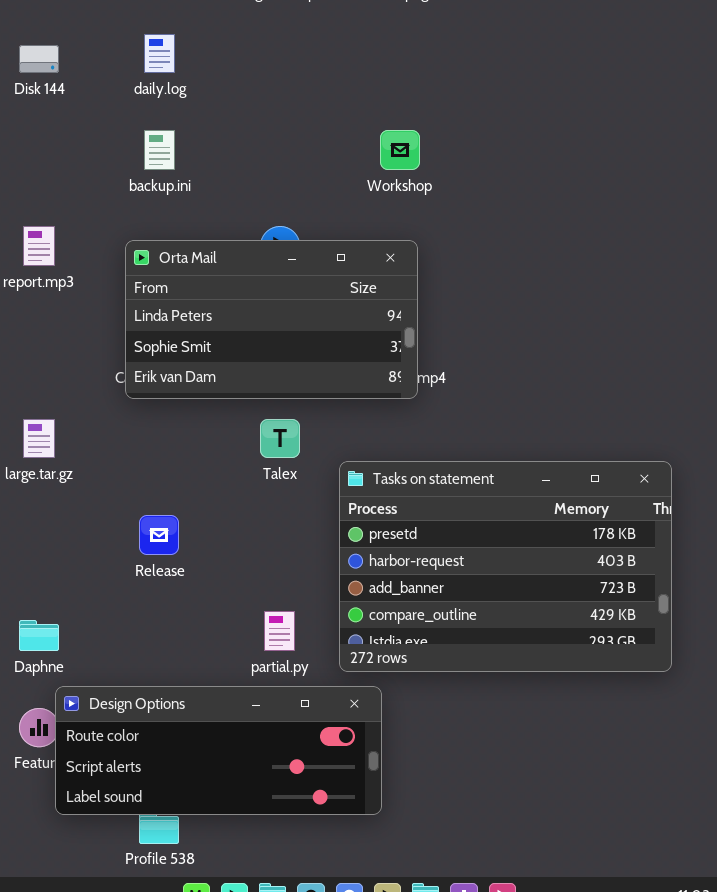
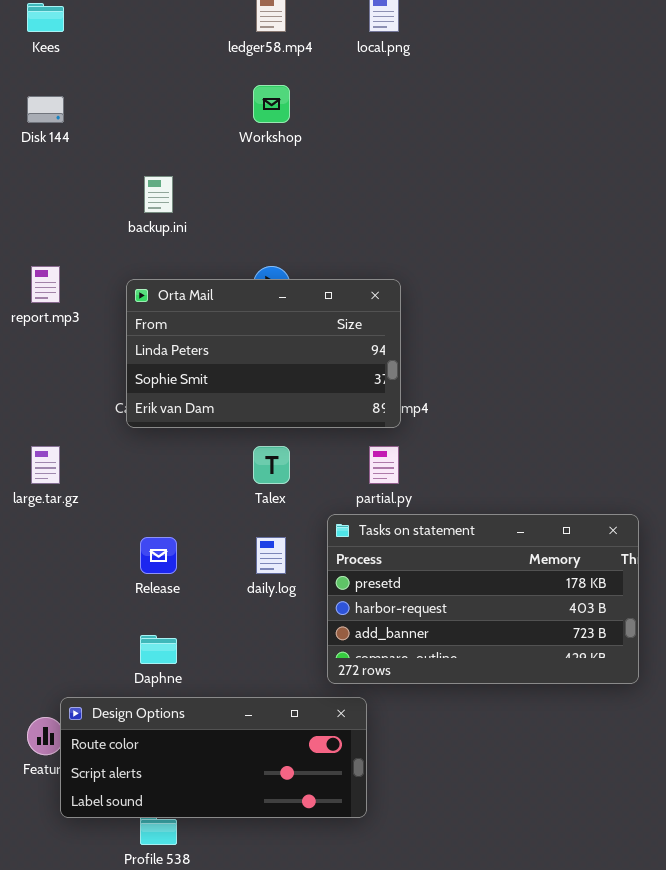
daily.log: [144,34,175,73] -> [256,537,286,574], moved
Workshop: [380,130,420,170] -> [253,85,290,123], moved
Tasks on statement: [339,461,672,672] -> [327,514,639,684], resized
partial.py: [264,611,295,651] -> [369,446,399,484], moved
Daphne: [19,620,59,651] -> [140,635,177,664], moved

